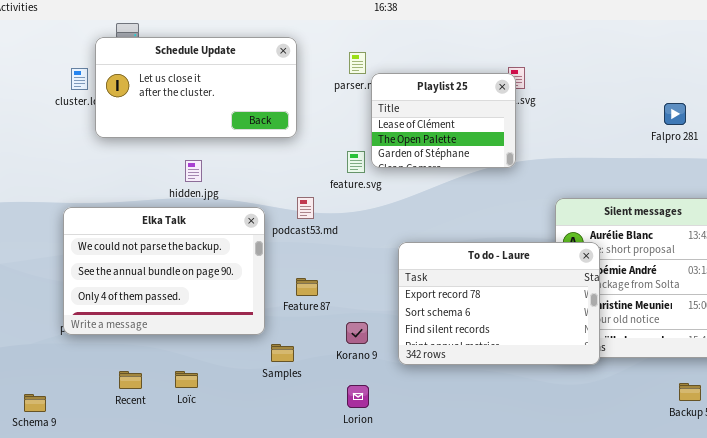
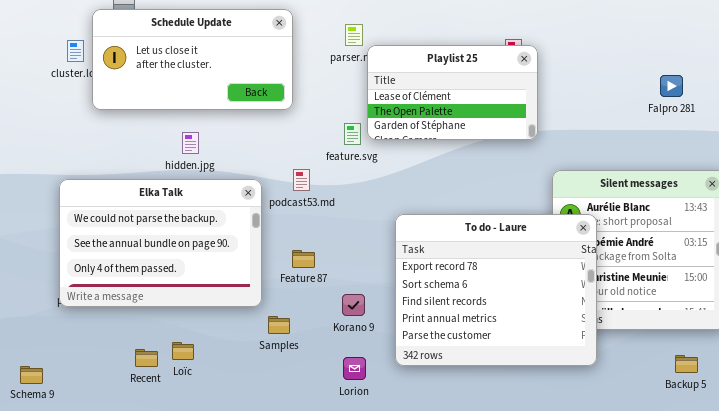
Playlist 25: [371,73,516,168] -> [367,45,538,140], resized
To do - Laure: [398,242,600,365] -> [395,214,597,366], resized
Recent: [119,371,142,389] -> [135,349,158,367], moved

